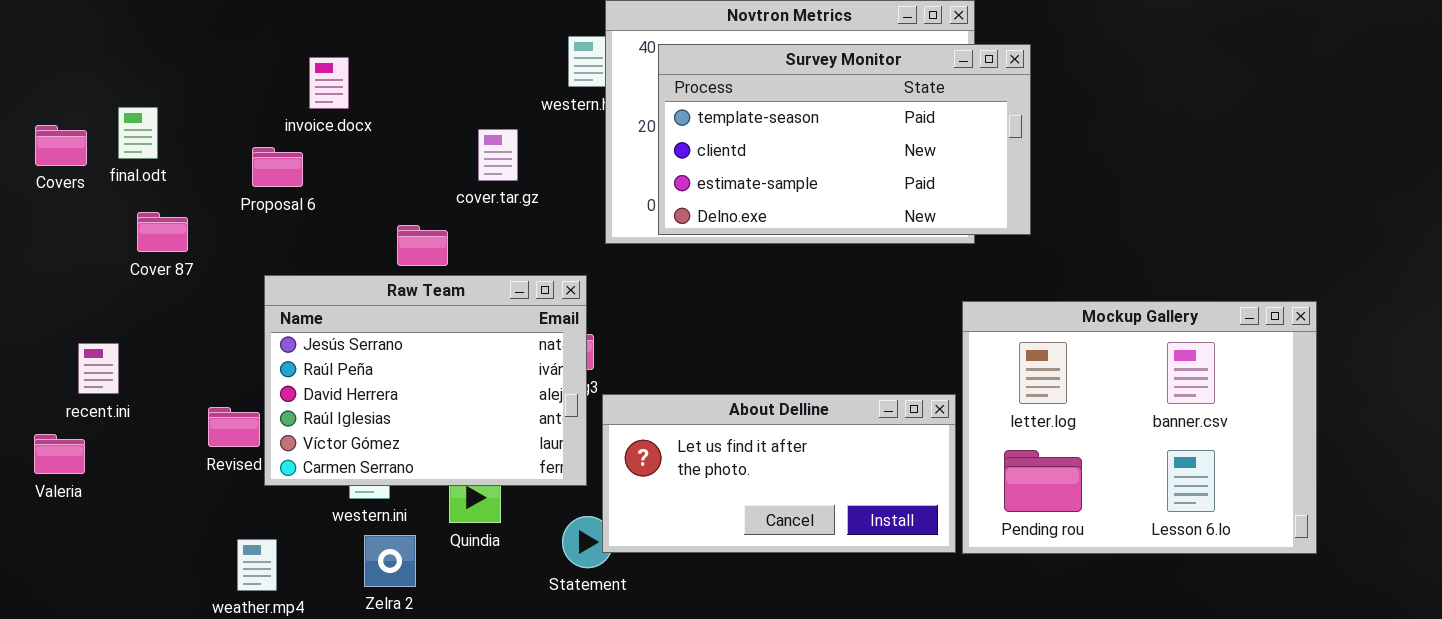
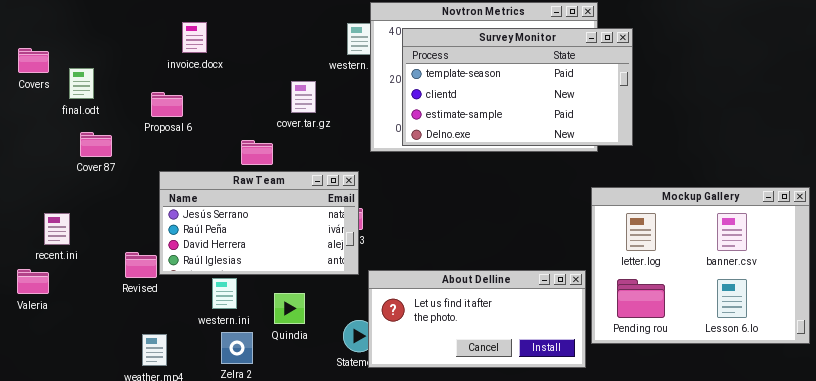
invoice.docx: [309,57,349,109] -> [182,22,207,53], moved
Covers: [35,125,87,166] -> [18,48,49,73], moved
Raw Team: [264,275,587,486] -> [159,171,359,275], resized
About Delline: [602,394,956,553] -> [368,270,586,368], moved

